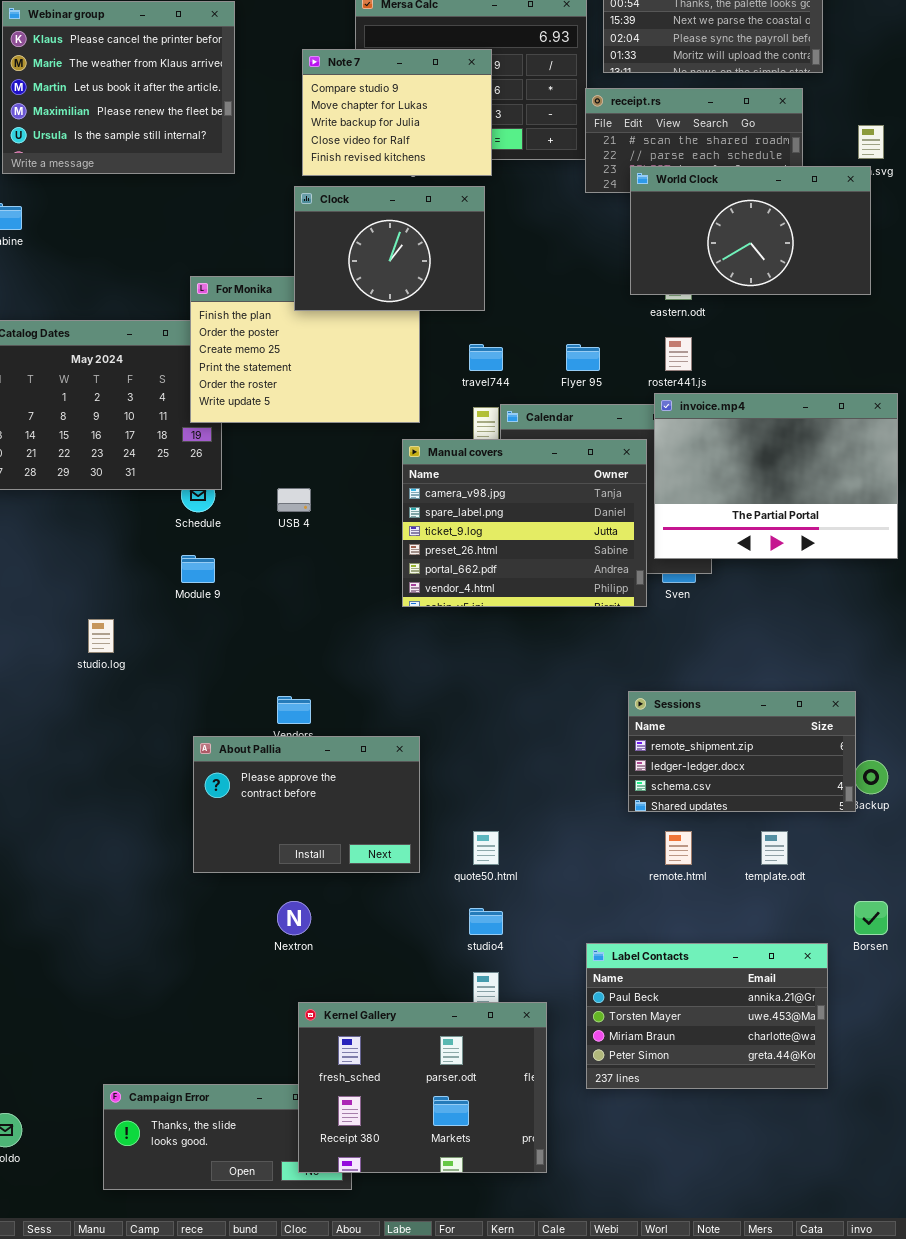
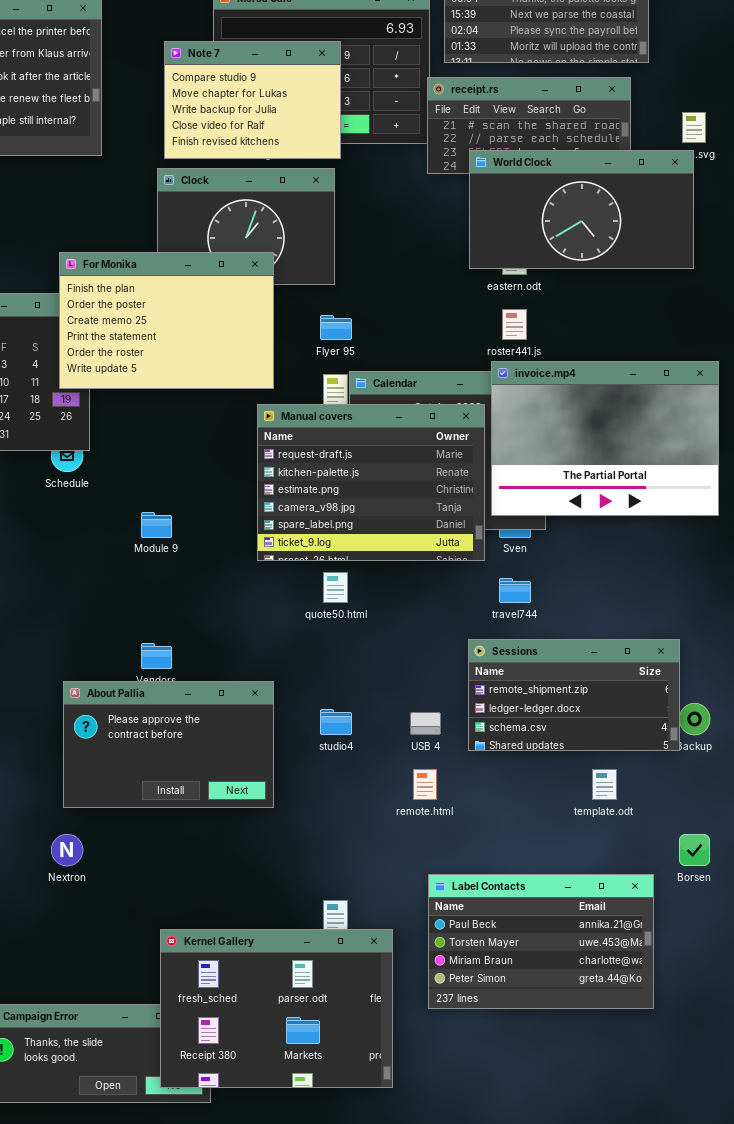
For Monika: [190,276,420,423] -> [59,252,274,389], raised
travel744: [469,344,503,371] -> [499,578,531,603], moved
Flyer 95: [566,344,600,371] -> [320,315,352,340], moved
Manual covers: [402,439,647,607] -> [257,404,485,561], scrolled up 3 rows
USB 4: [277,488,311,512] -> [410,712,441,735], moved
Module 9: [181,555,215,583] -> [141,512,172,538], moved
quote50.html: [473,831,499,865] -> [323,572,348,603], moved
remote.html: [665,831,692,865] -> [413,769,437,800], moved
Nextron: [277,901,311,935] -> [51,834,83,866], moved
studio4: [469,908,503,935] -> [320,709,352,735], moved

